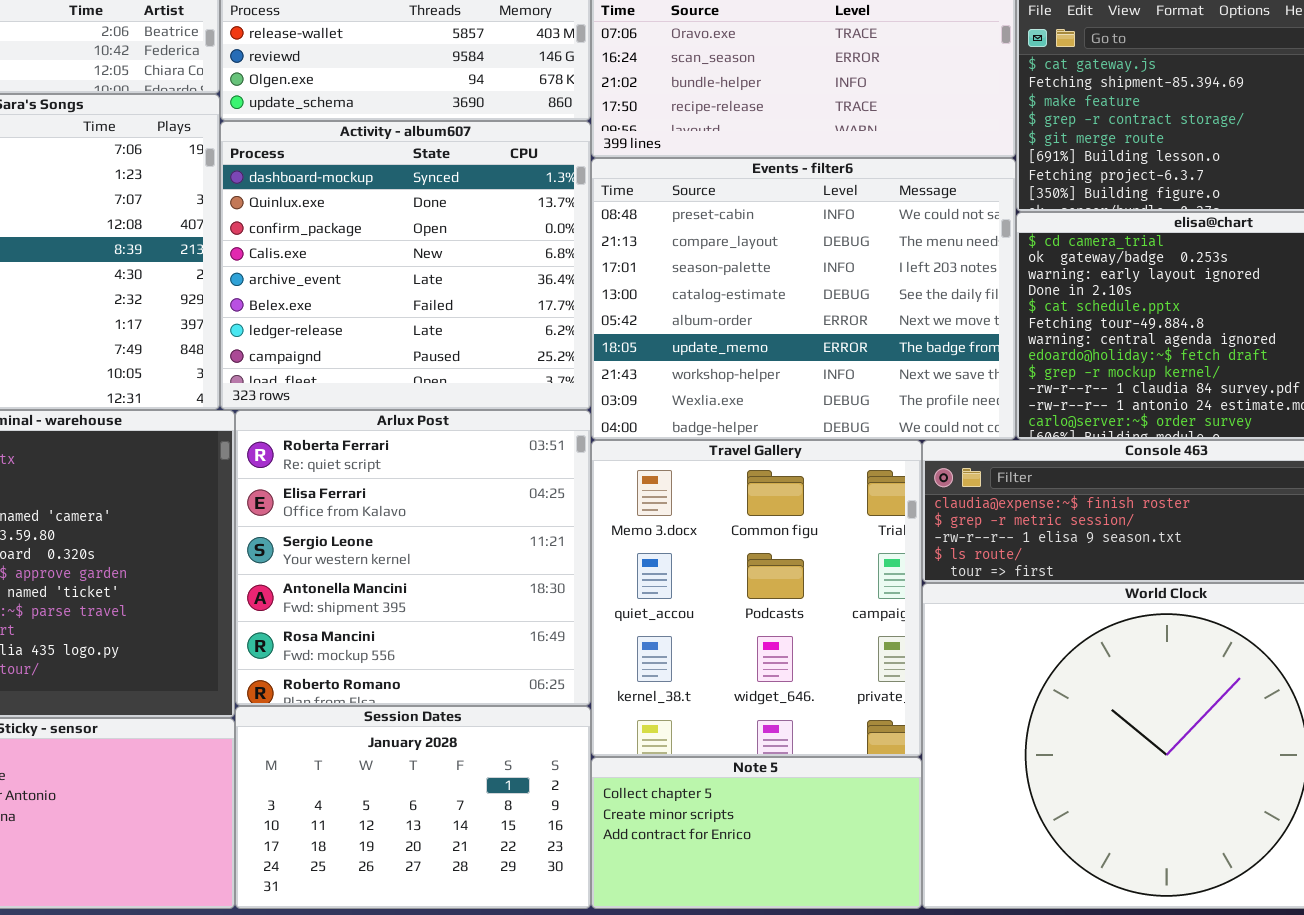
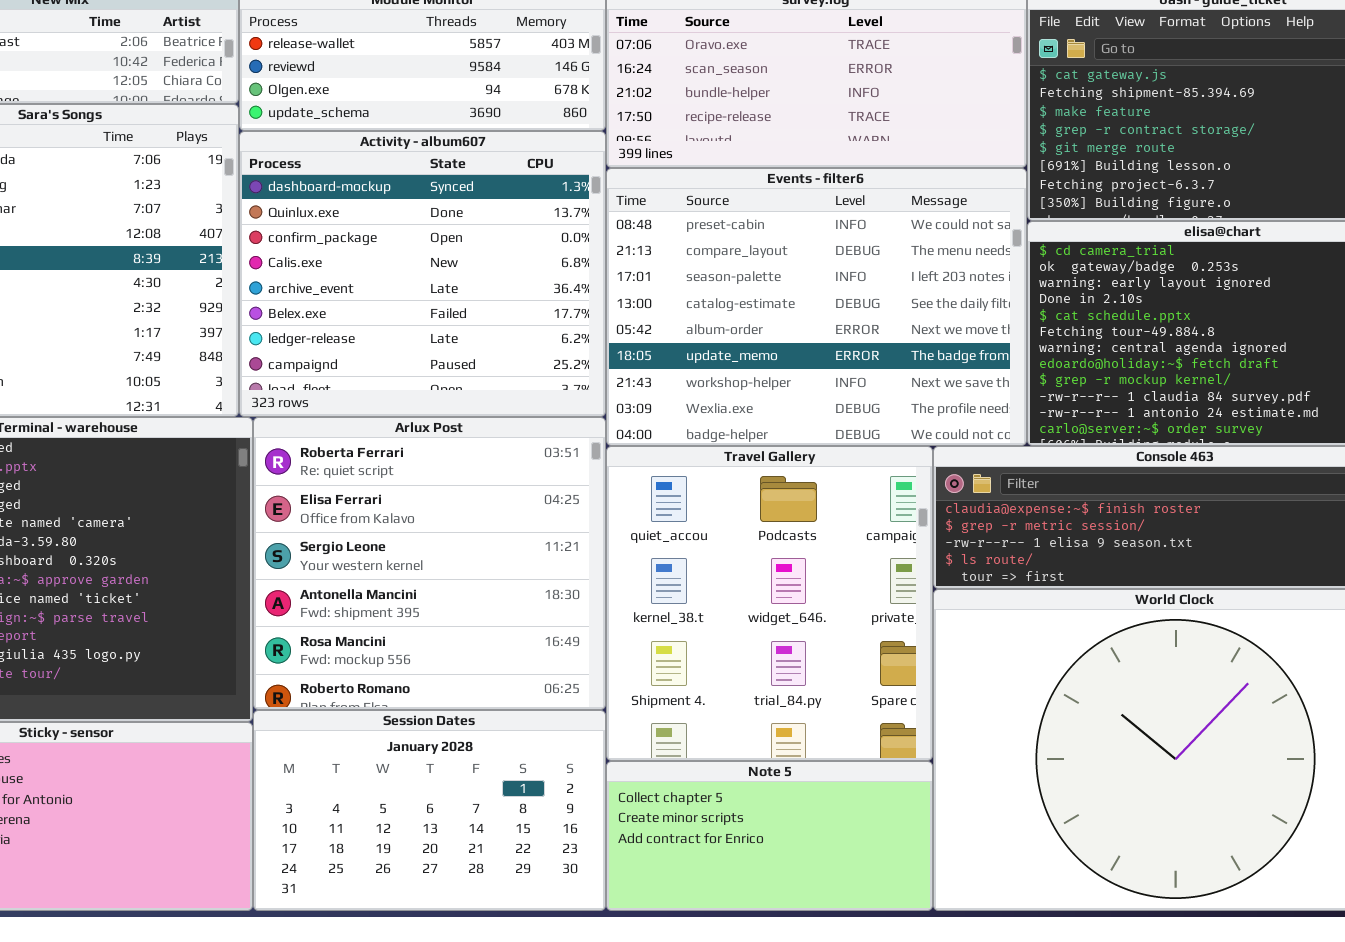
Travel Gallery: [591,440,922,757] -> [606,446,933,761], scrolled down 1 row

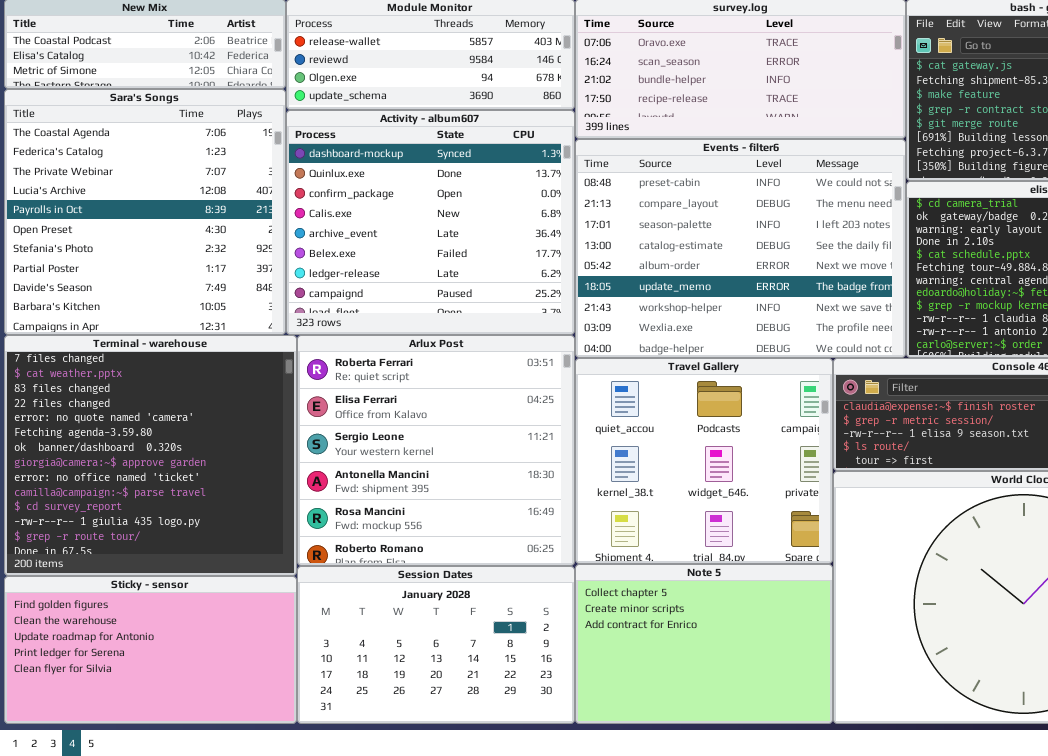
Travel Gallery: [606,446,933,761] -> [575,358,833,564], resized
Note 5: [606,761,933,911] -> [575,564,833,724], resized

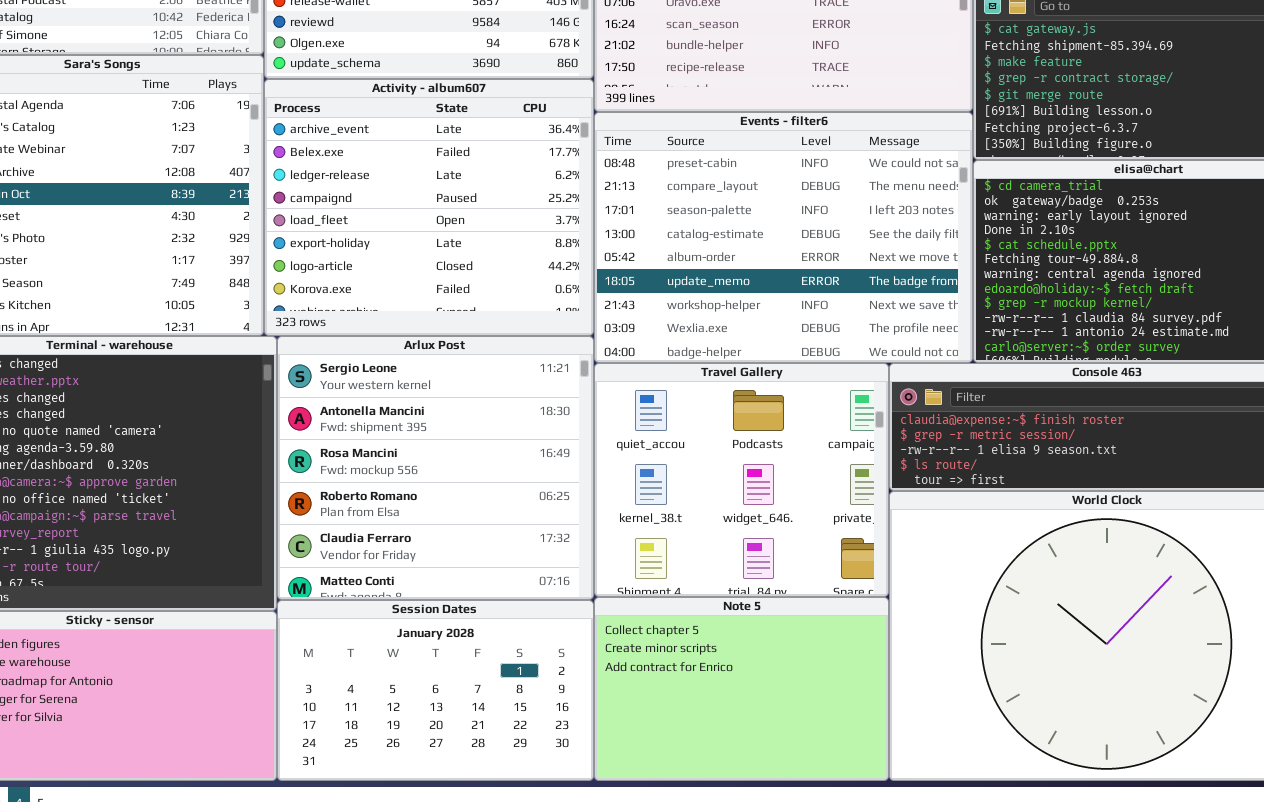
Activity - album607: [286,110,575,335] -> [264,79,594,336], scrolled down 4 rows
Arlux Post: [297,335,575,566] -> [277,336,594,600], scrolled down 2 rows

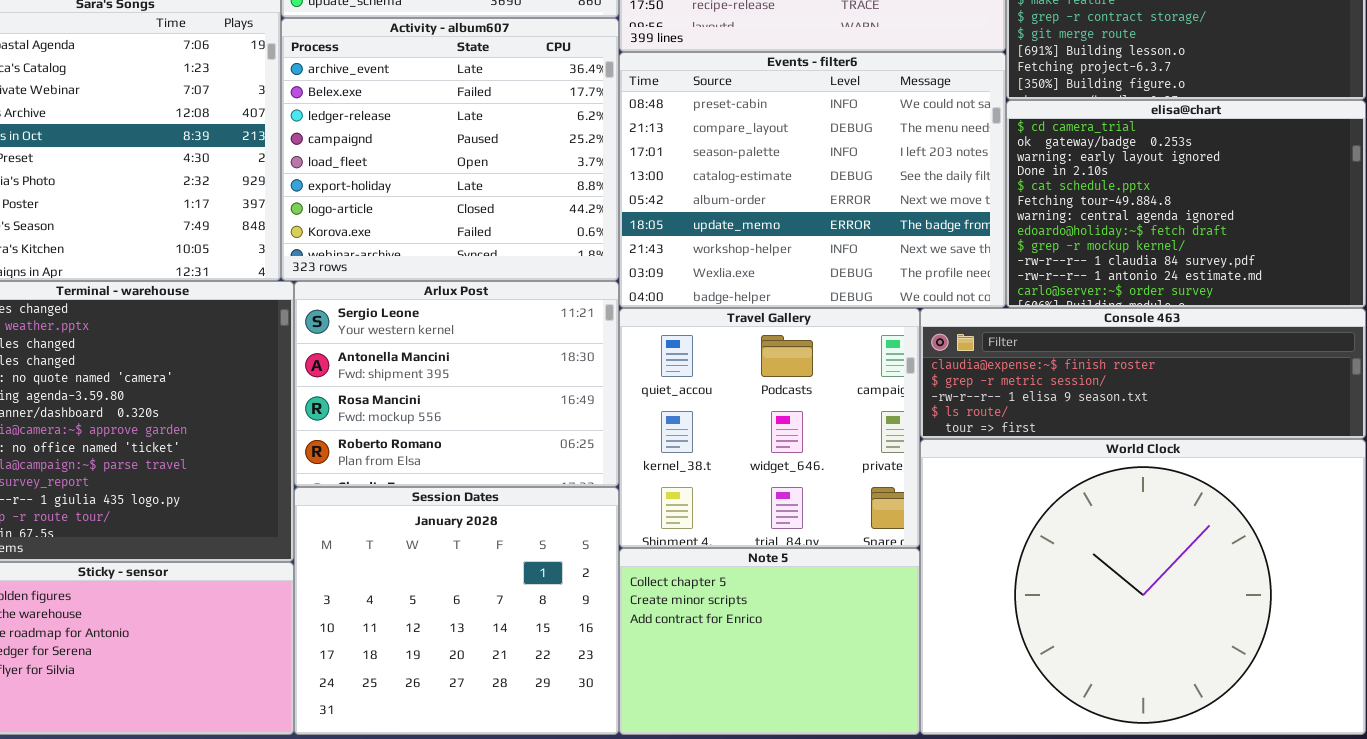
Arlux Post: [277,336,594,600] -> [294,281,619,487], resized
Session Dates: [277,600,594,781] -> [294,487,619,735], resized

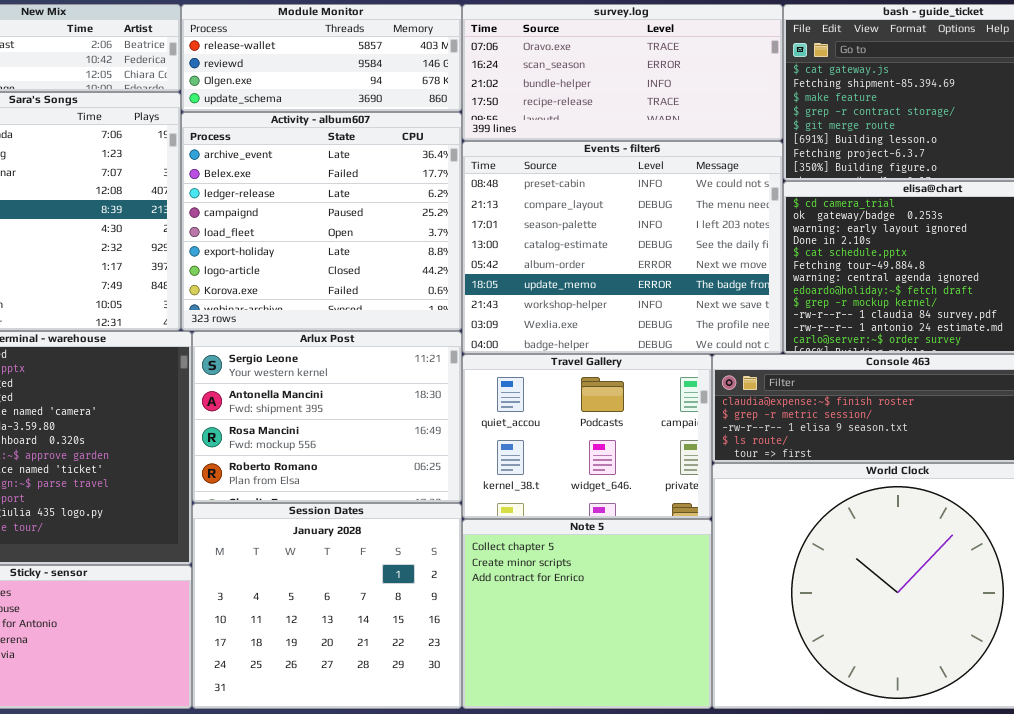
Travel Gallery: [619,308,920,548] -> [462,354,712,519], resized
Note 5: [619,548,920,735] -> [462,519,712,709], resized

